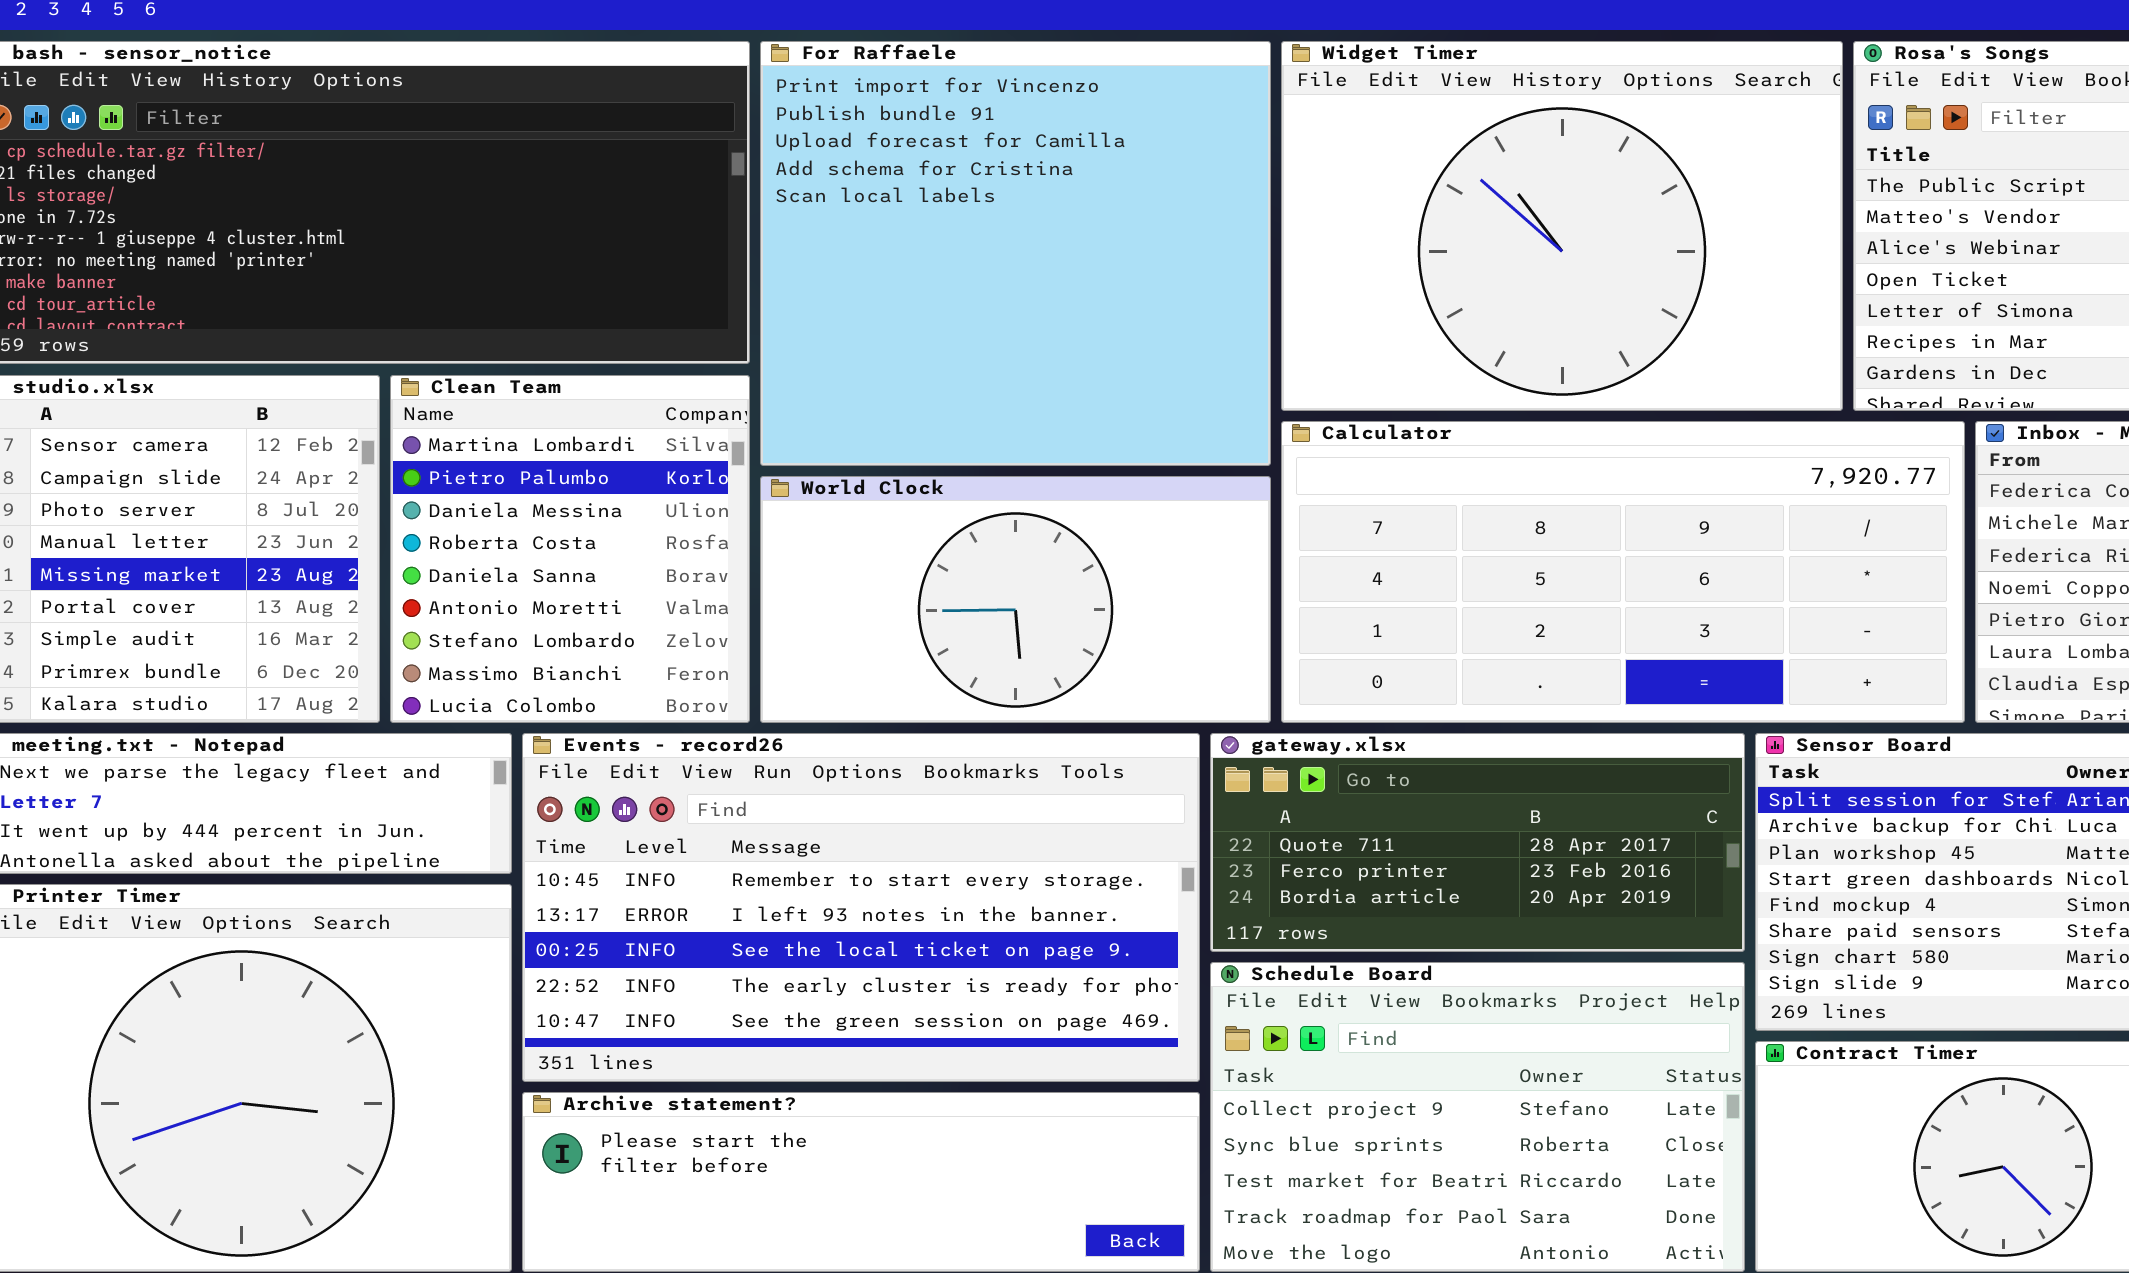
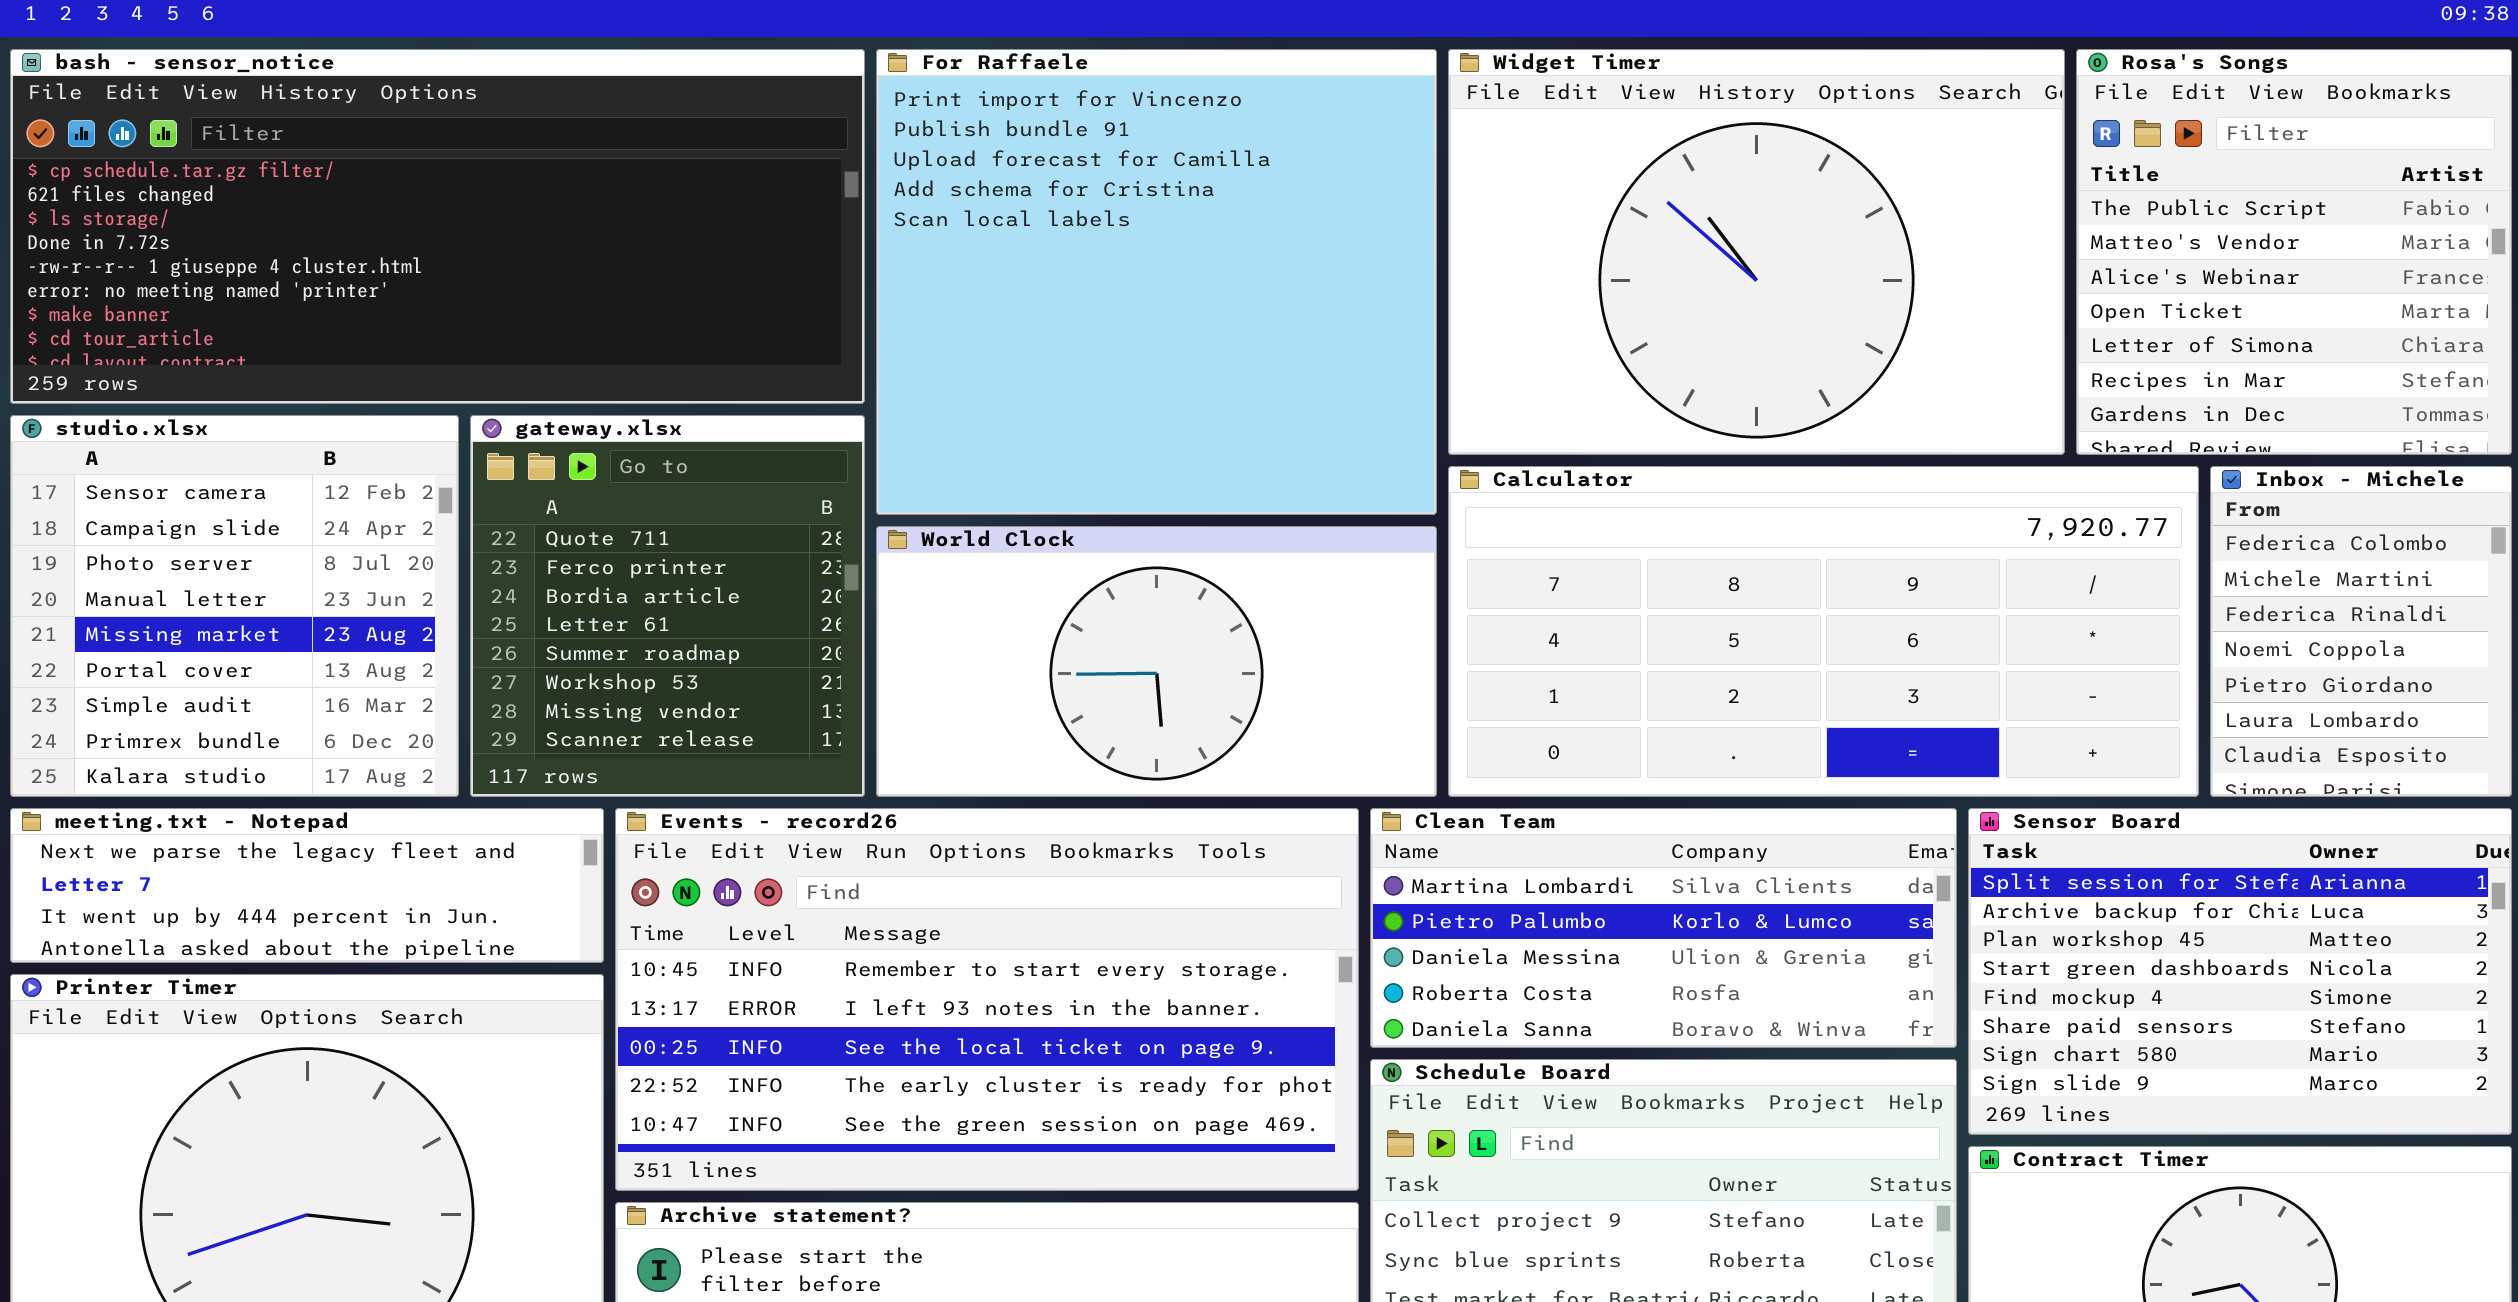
Clean Team: [390,375,750,723] -> [1370,808,1957,1048], moved, resized
gateway.xlsx: [1210,733,1745,952] -> [470,415,865,797], moved, resized

